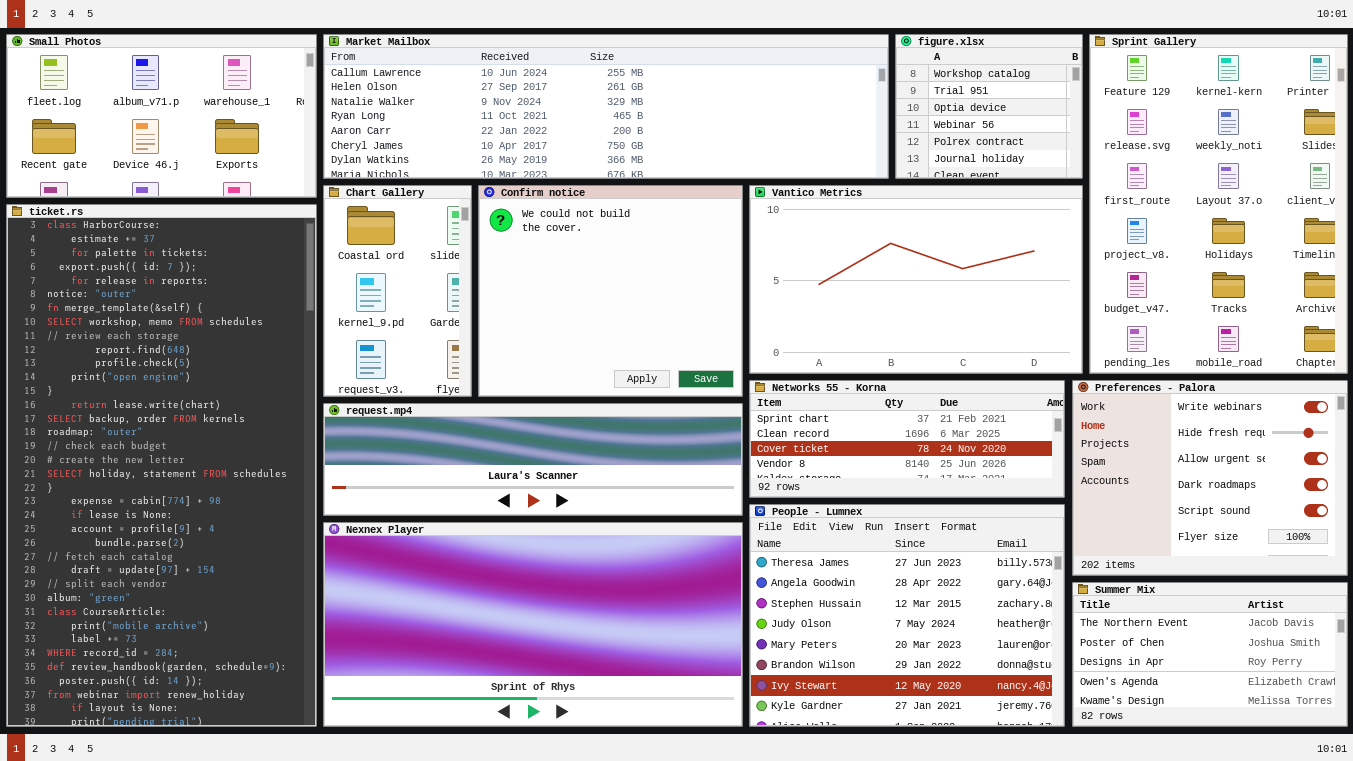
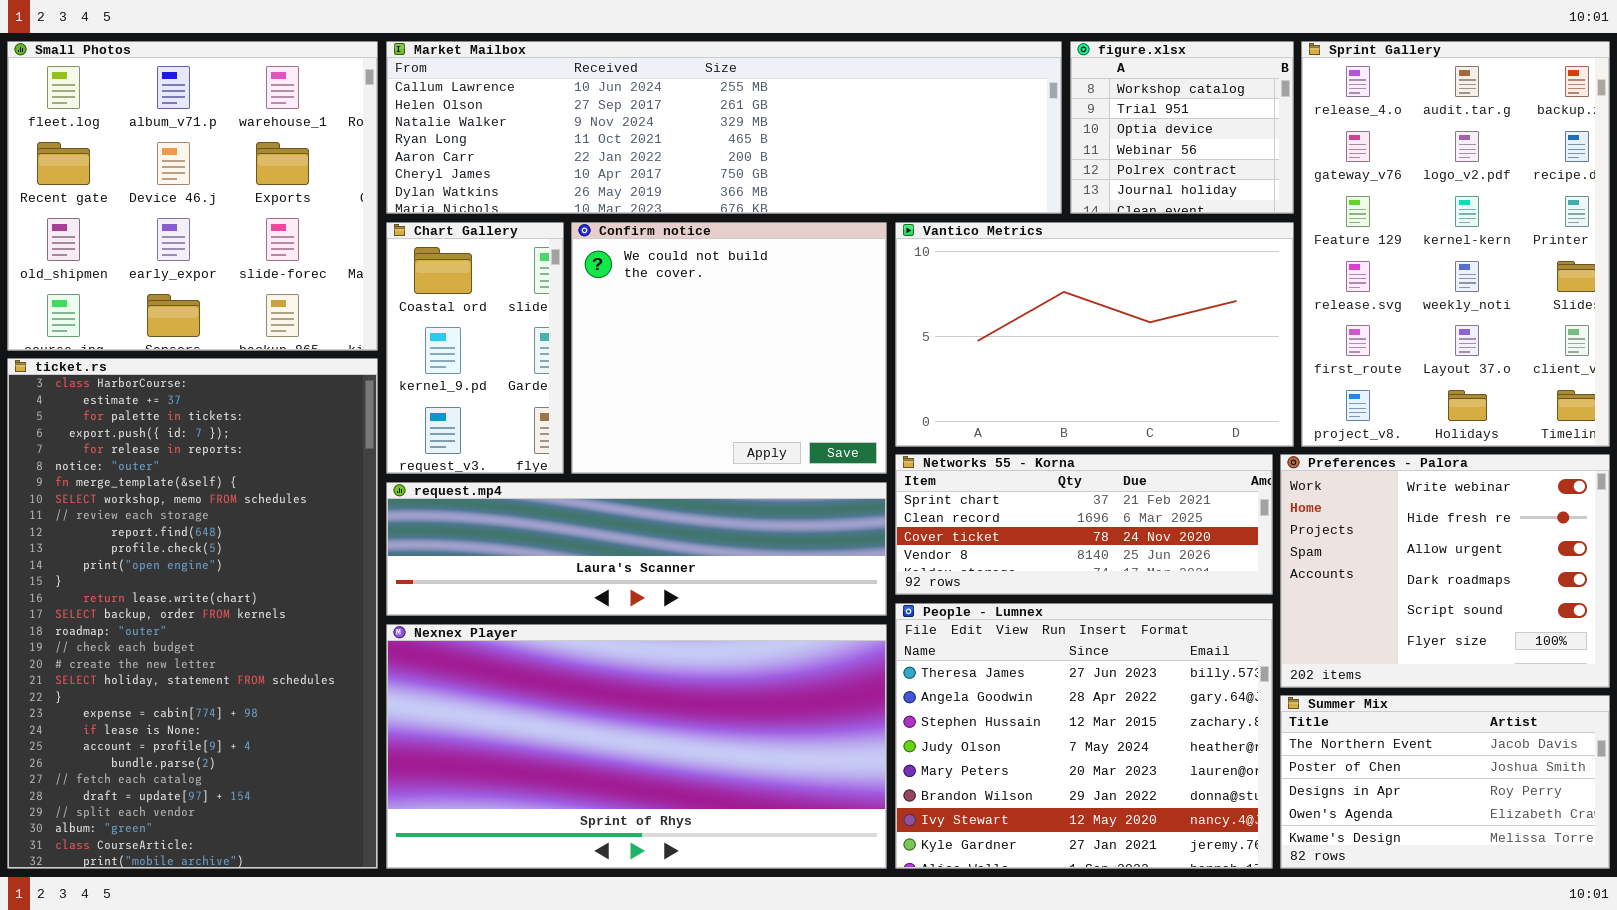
Small Photos: [6,34,317,198] -> [7,41,378,351], resized
Sprint Gallery: [1089,34,1348,374] -> [1301,41,1610,447], scrolled up 2 rows
ticket.rs: [6,204,317,727] -> [7,358,378,869], resized

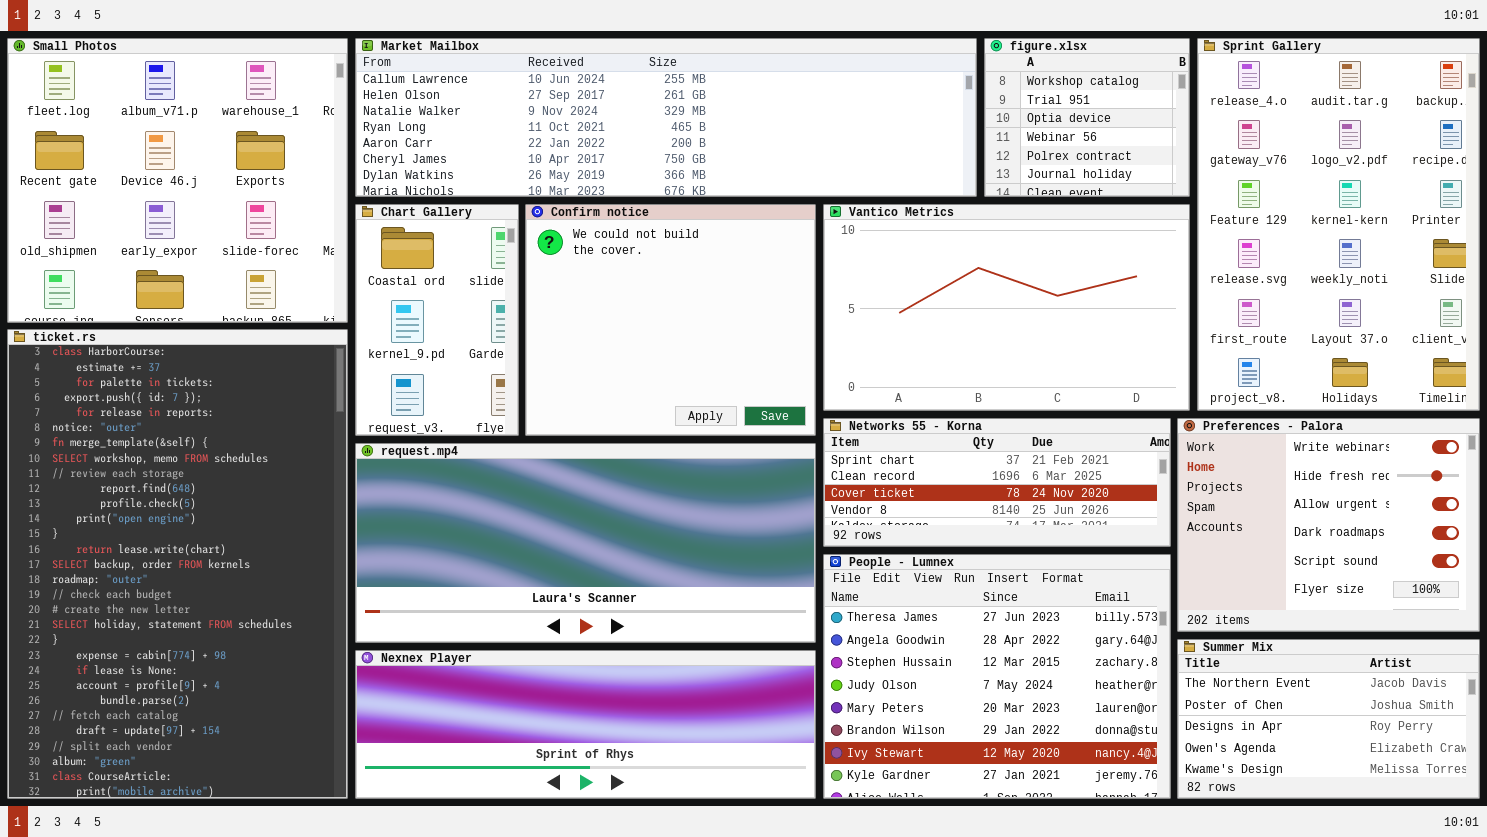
request.mp4: [386,482,887,616] -> [355,443,816,643], resized
Nexnex Player: [386,624,887,869] -> [355,650,816,799], resized

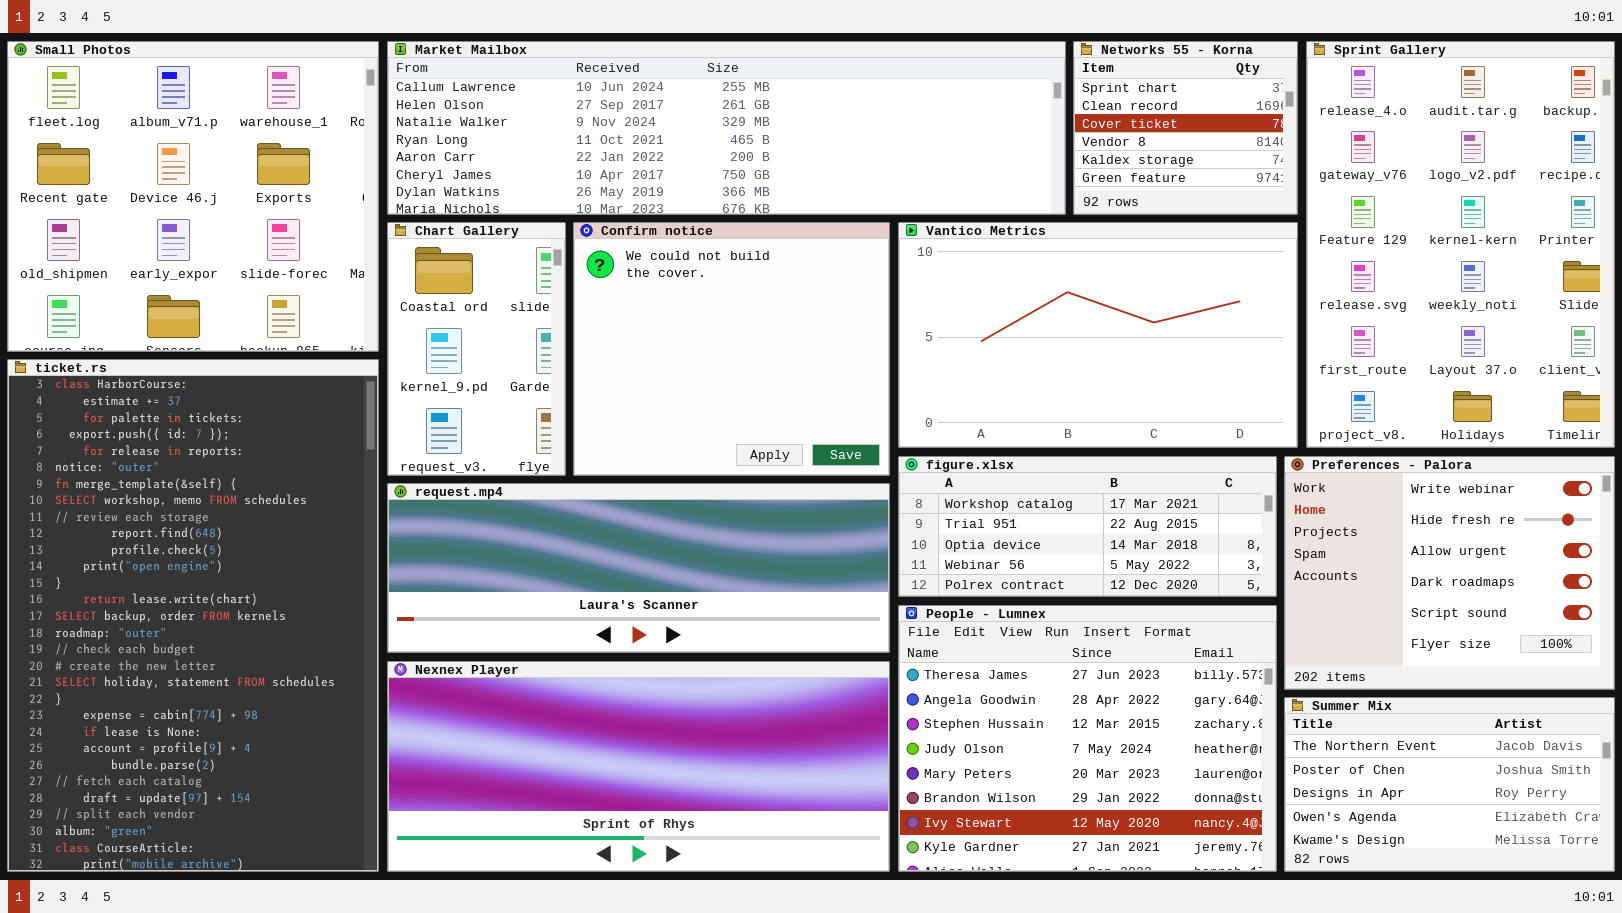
figure.xlsx: [984,38,1190,197] -> [898,456,1277,597], moved, resized
Networks 55 - Korna: [823,418,1171,547] -> [1073,41,1298,215], moved, resized
request.mp4: [355,443,816,643] -> [387,483,890,653], resized
Nexnex Player: [355,650,816,799] -> [387,661,890,872], resized

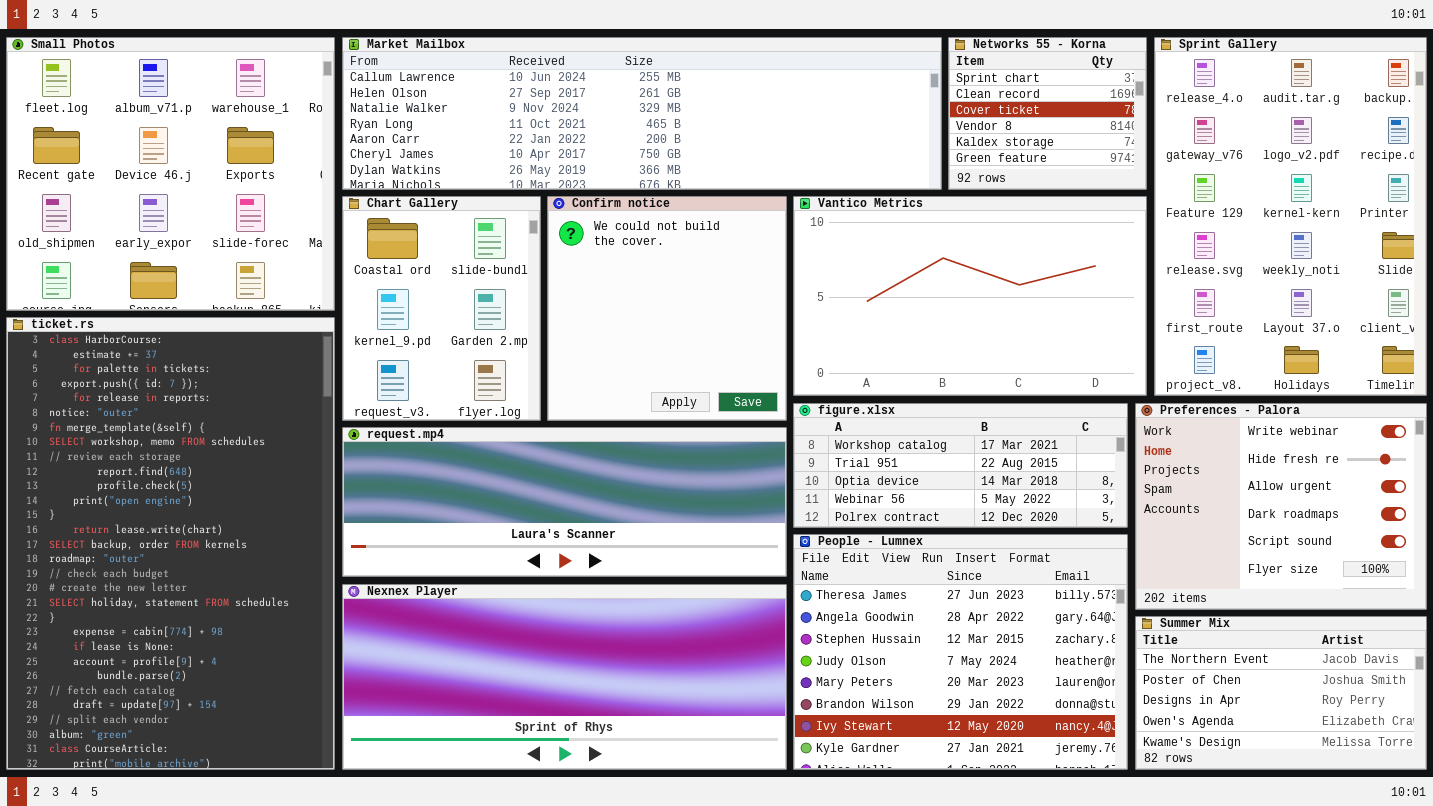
Chart Gallery: [387,222,566,476] -> [342,196,541,421], resized
Confirm notice: [573,222,890,476] -> [547,196,787,421], resized

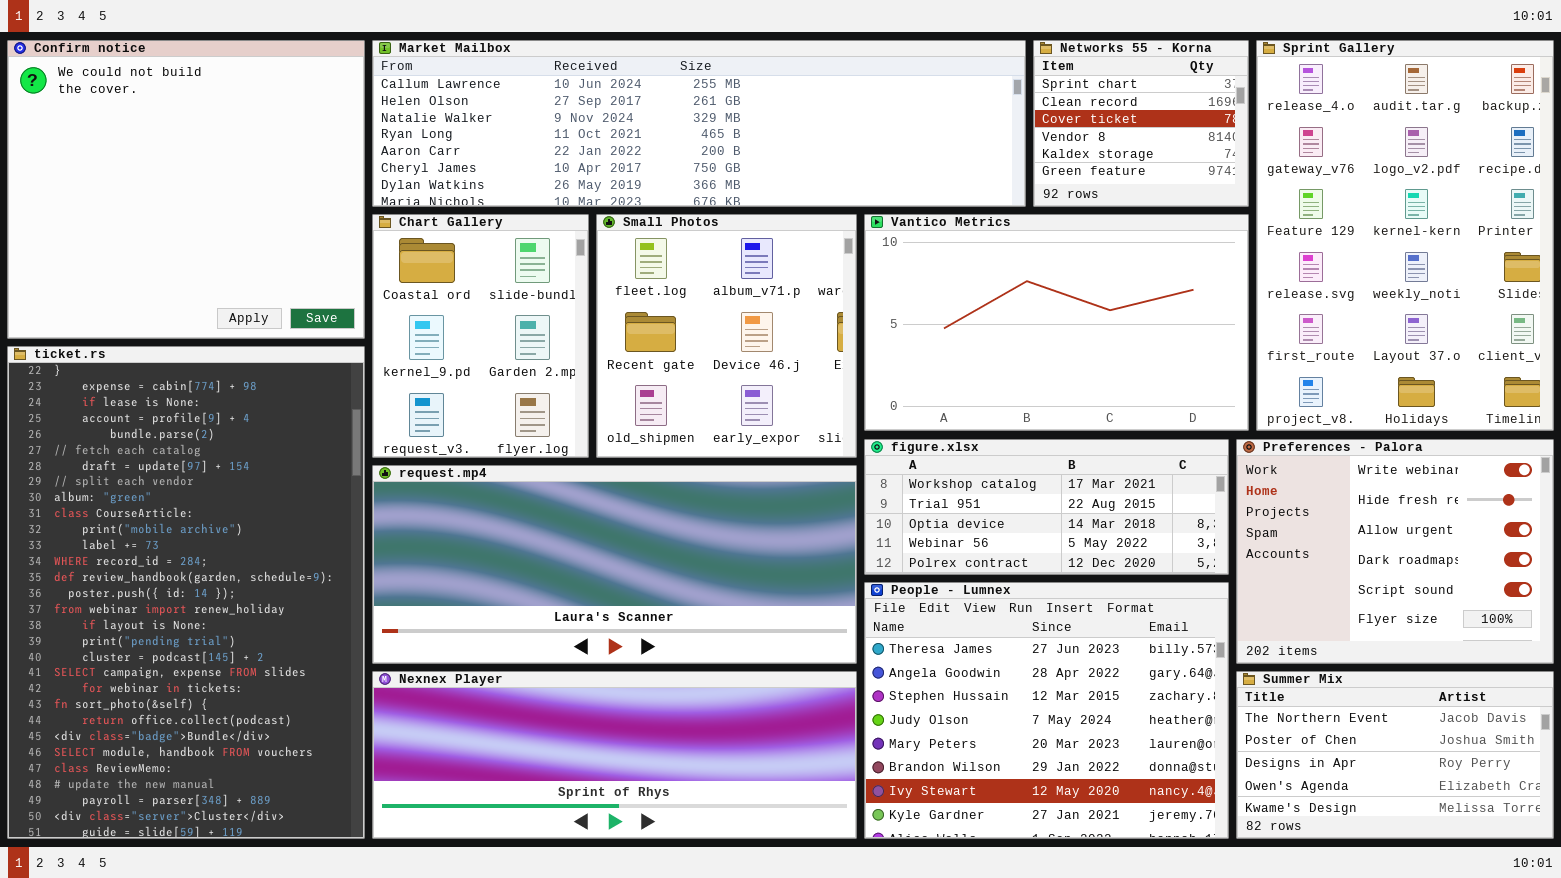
Small Photos: [6,37,335,311] -> [596,214,857,458], moved, resized
Confirm notice: [547,196,787,421] -> [7,40,365,339], moved, resized
ticket.rs: [6,317,335,770] -> [7,346,365,839], scrolled down 19 rows
request.mp4: [342,427,787,577] -> [372,465,857,664], resized
Nexnex Player: [342,584,787,770] -> [372,671,857,839], resized

